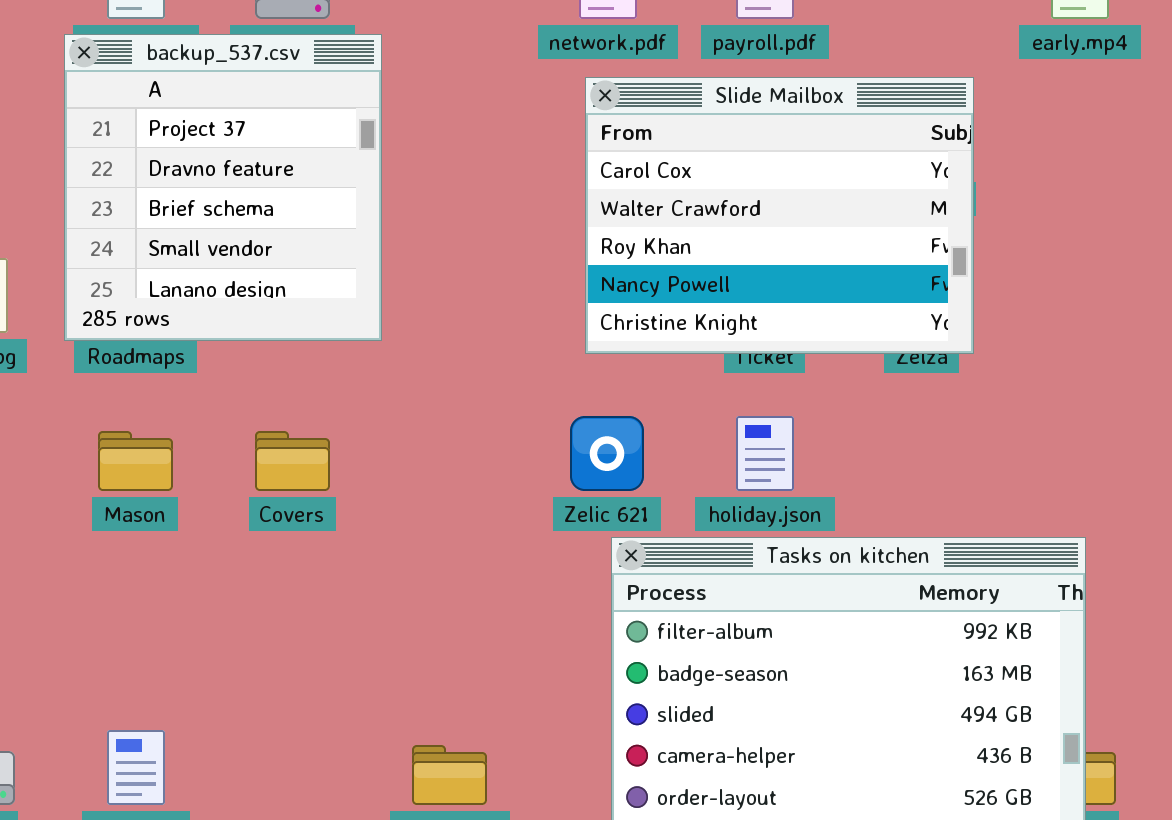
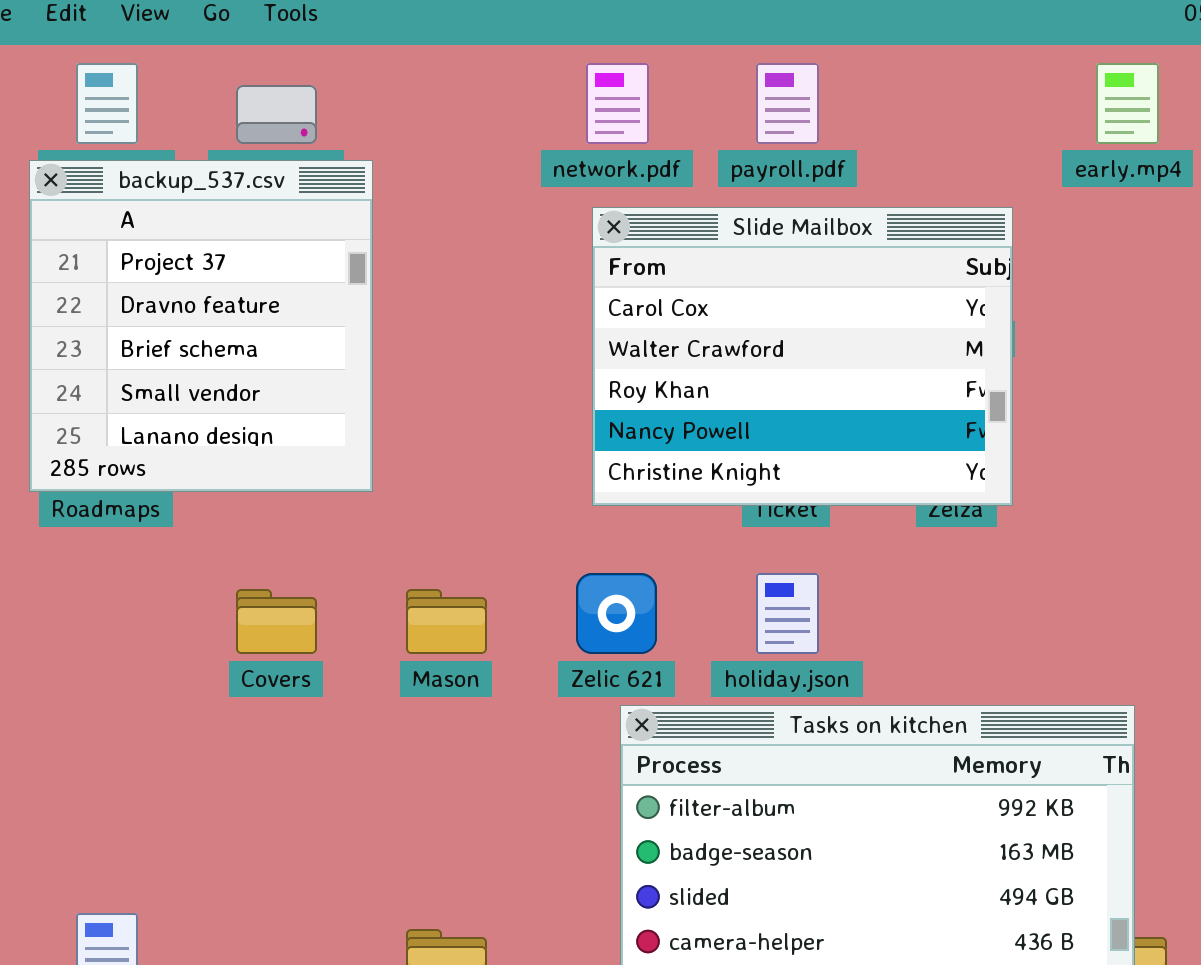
Mason: [98,431,173,491] -> [406,589,487,654], moved

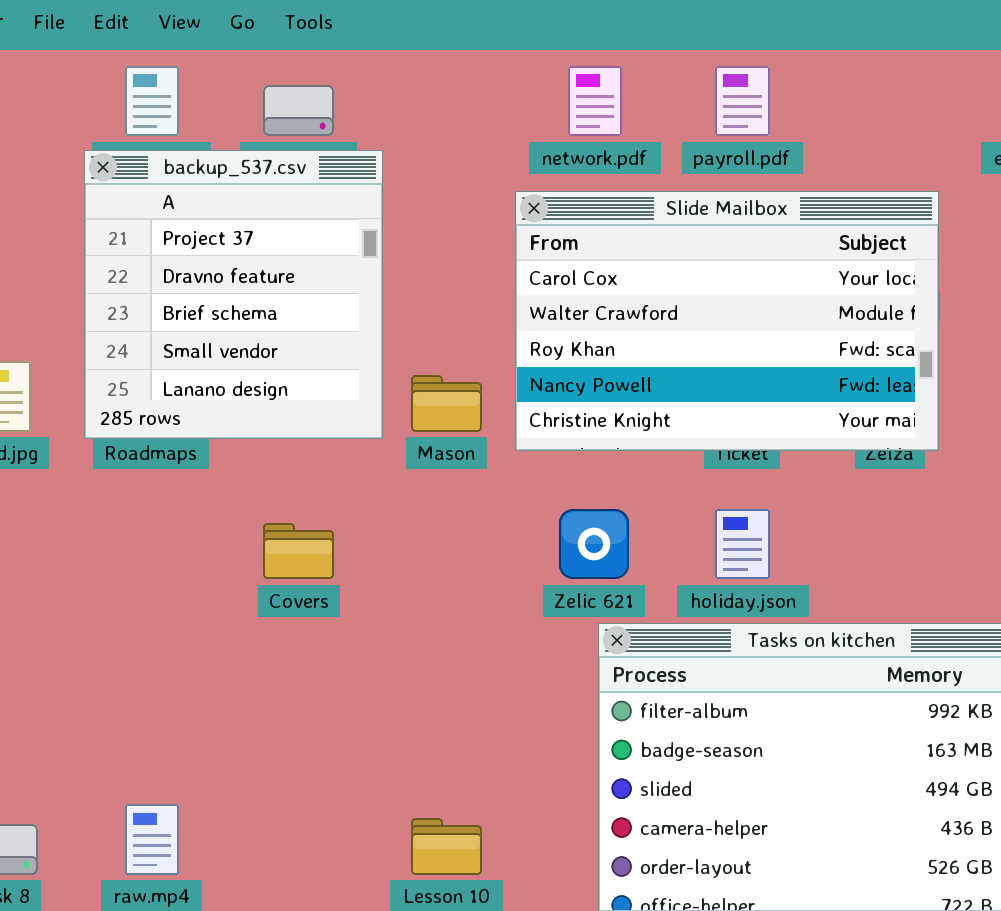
Slide Mailbox: [592,207,1013,506] -> [515,191,939,451], resized
Mason: [406,589,487,654] -> [411,375,482,432], moved

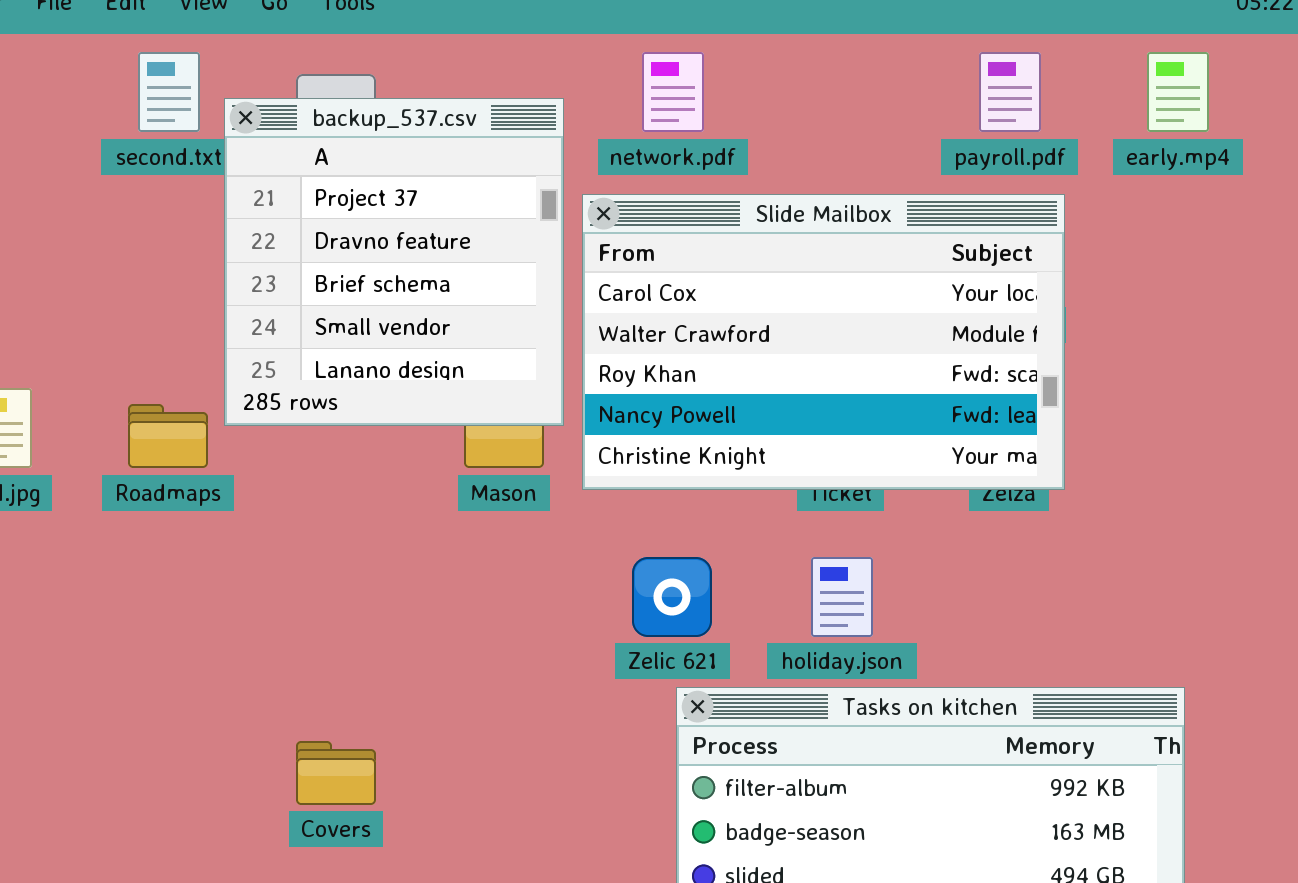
payroll.pdf: [715,66,770,136] -> [979,52,1041,132], moved
backup_537.csv: [84,150,383,439] -> [224,98,564,426], moved
Covers: [263,523,334,579] -> [296,741,376,805], moved

